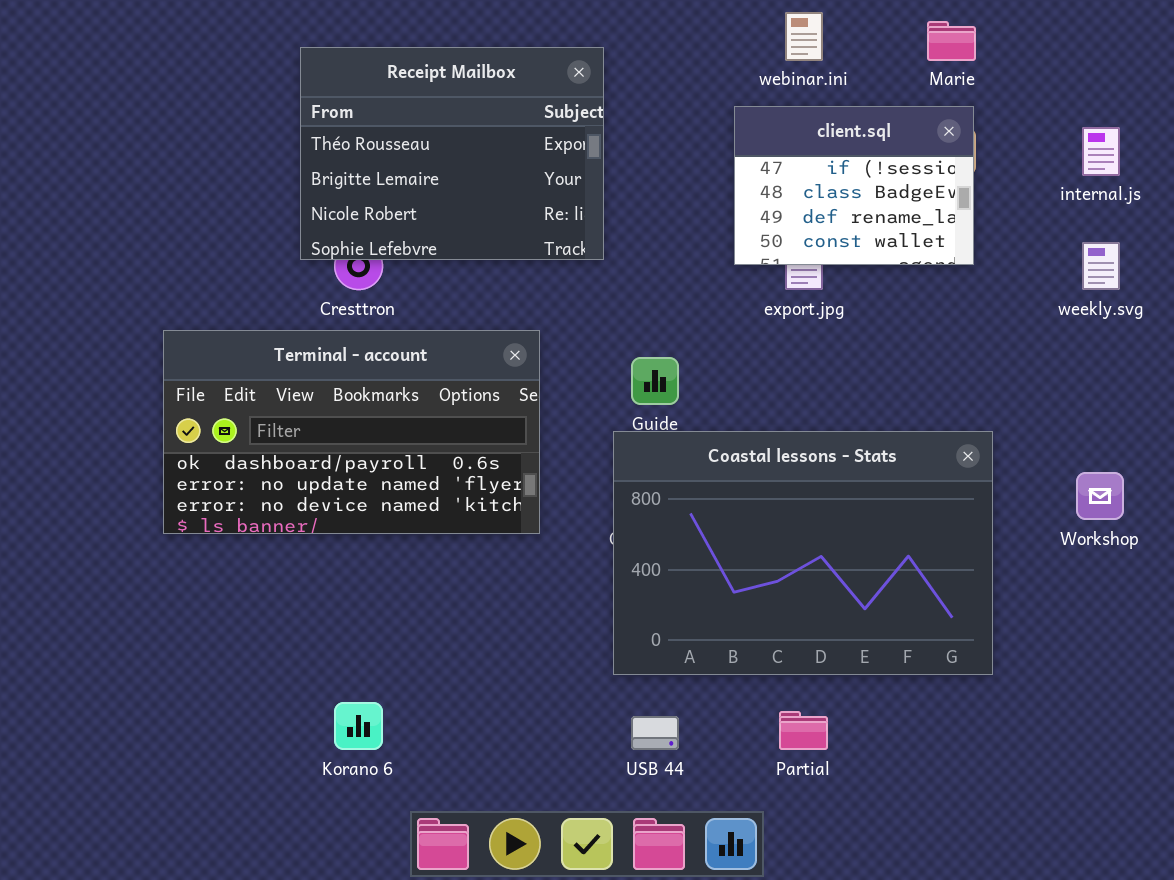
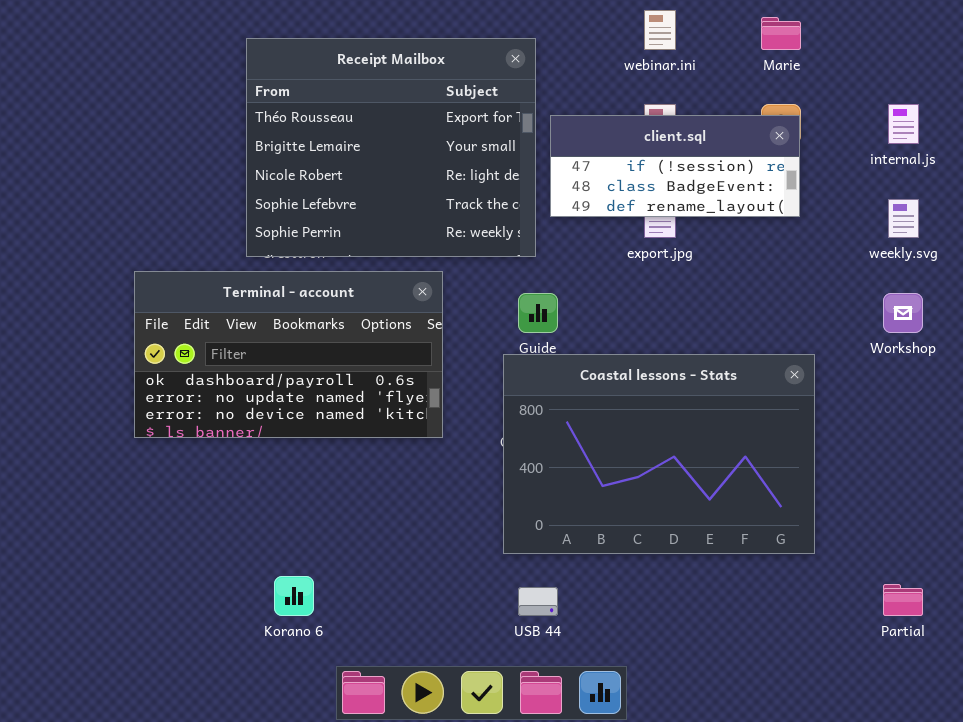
Receipt Mailbox: [300,47,604,260] -> [246,38,536,257], resized
client.sql: [734,106,974,265] -> [550,115,800,217], resized
Workshop: [1076,472,1124,520] -> [883,293,923,333], moved
Partial: [779,711,828,750] -> [883,584,923,616], moved

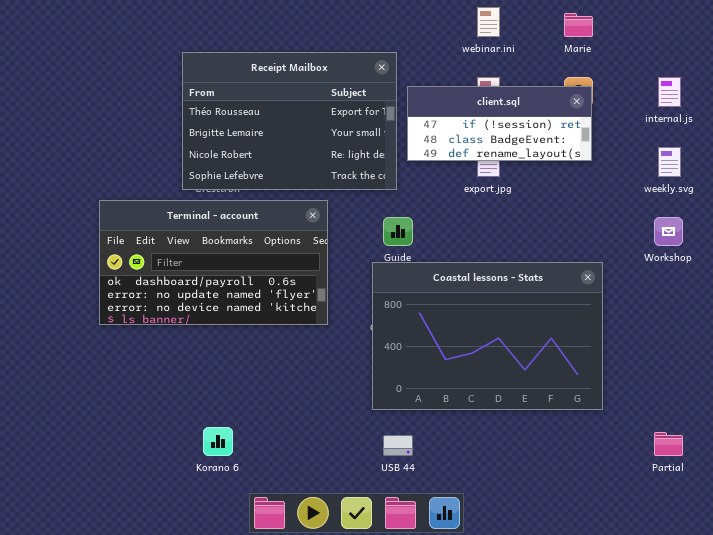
Receipt Mailbox: [246,38,536,257] -> [182,52,397,190], resized

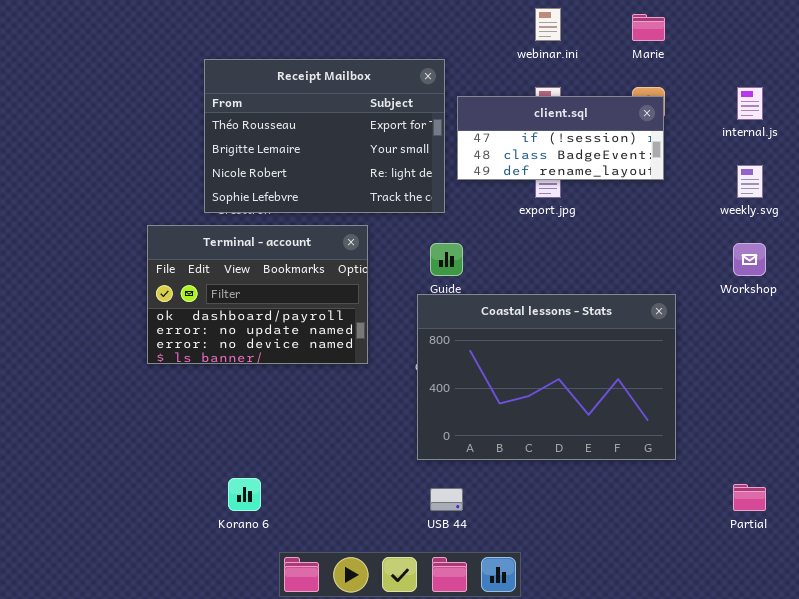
Terminal - account: [99,200,328,325] -> [147,225,368,364], resized

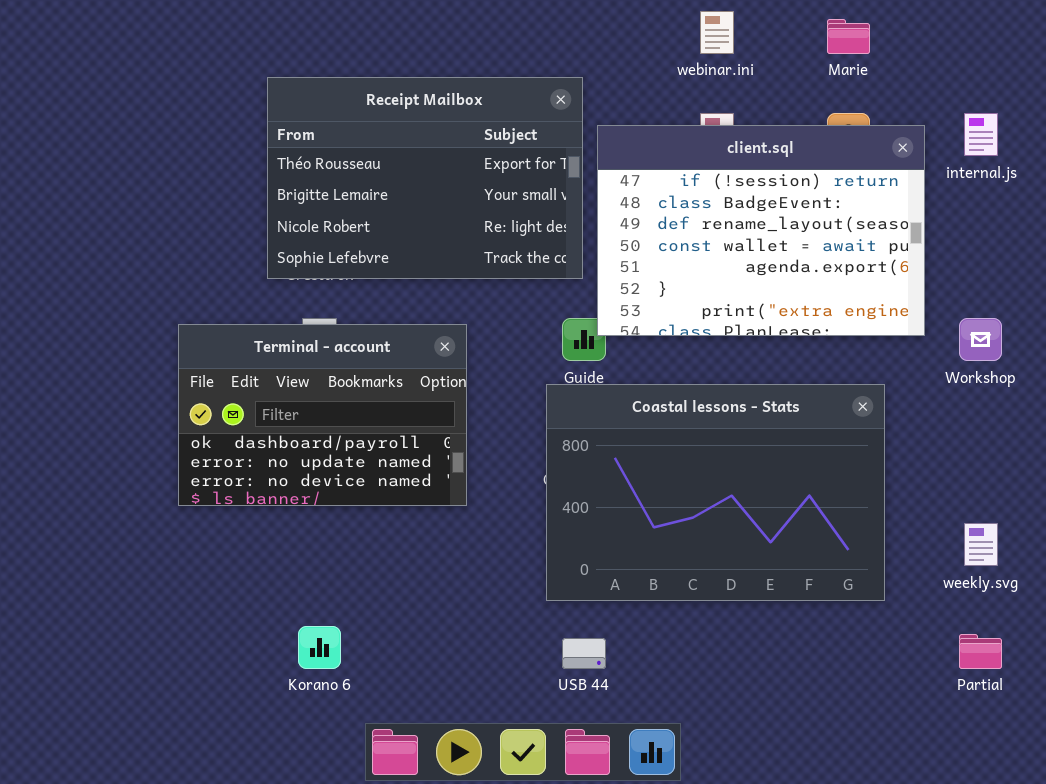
client.sql: [457,96,664,180] -> [597,125,925,336], resized
weekly.svg: [737,165,763,198] -> [964,523,998,566], moved
Terminal - account: [147,225,368,364] -> [178,324,467,506], moved

